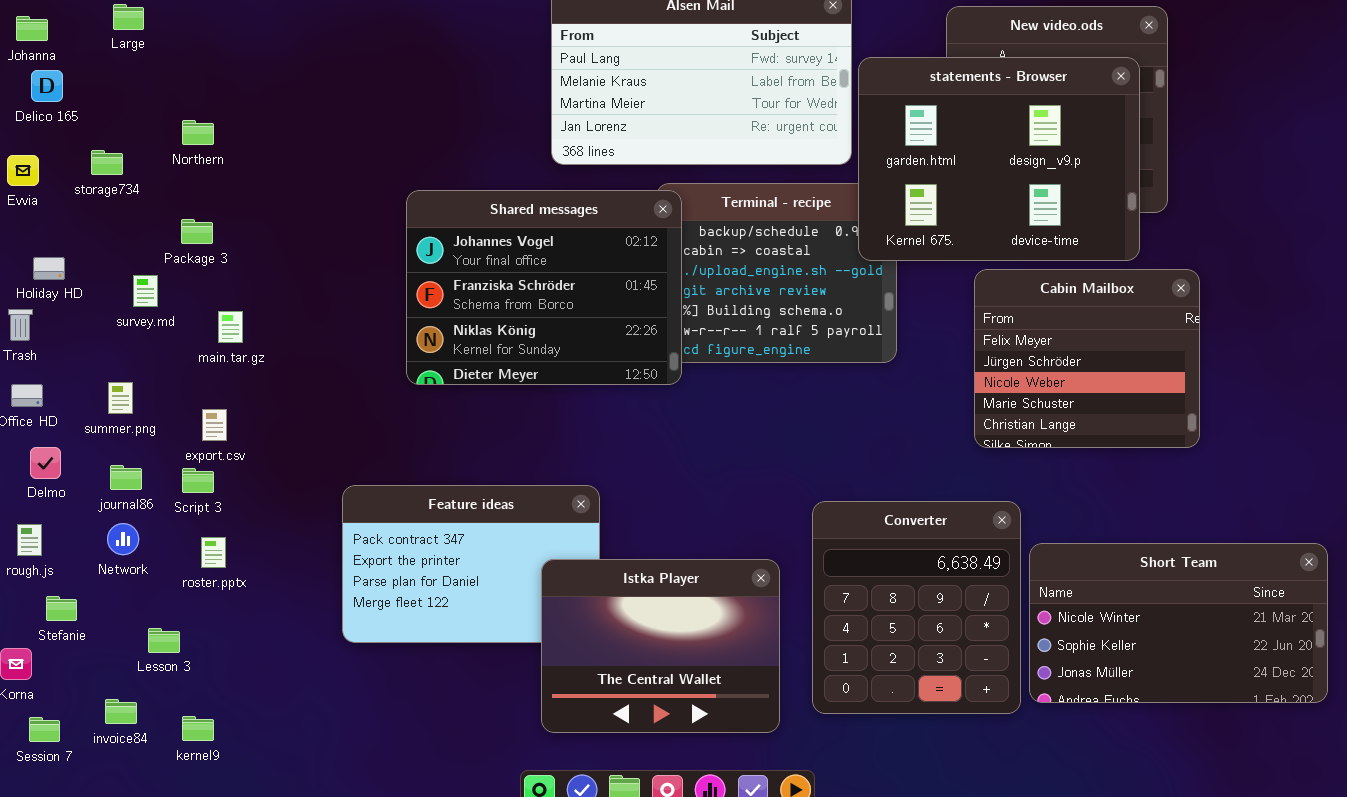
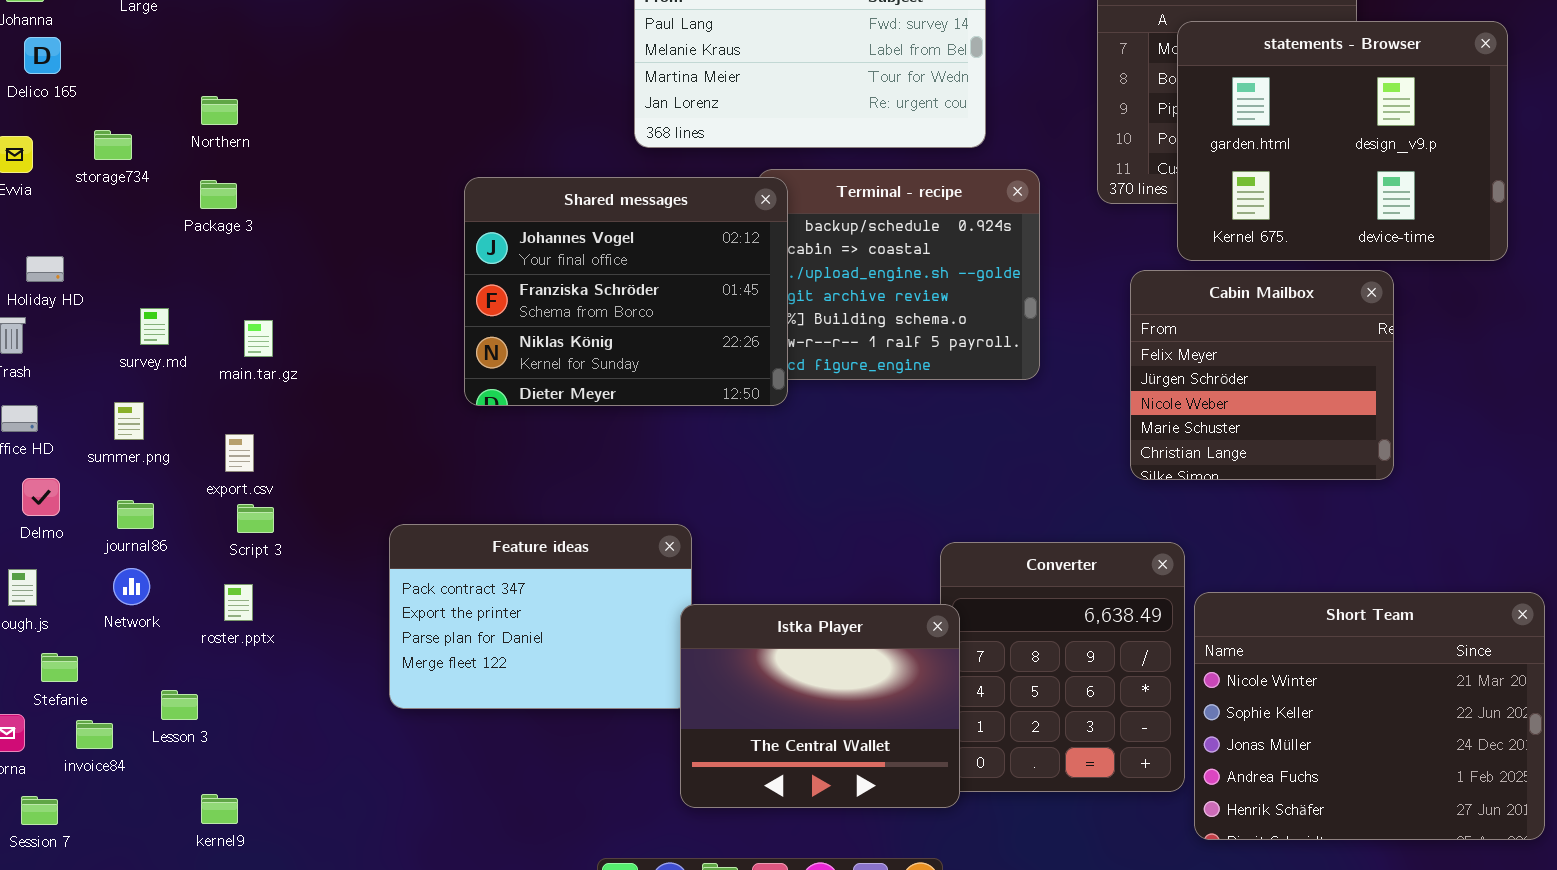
statements - Browser: [858,57,1140,261] -> [1177,21,1508,261], moved
Package 3: [181,219,213,244] -> [200,180,237,209], moved
survey.md: [133,275,158,307] -> [140,308,169,345], moved
Script 3: [182,468,214,493] -> [237,504,274,533], moved
Short Team: [1029,543,1328,703] -> [1194,592,1545,840], resized
Istka Player: [541,559,780,733] -> [680,604,960,808], moved
invoice84: [105,699,137,724] -> [76,720,113,749], moved

